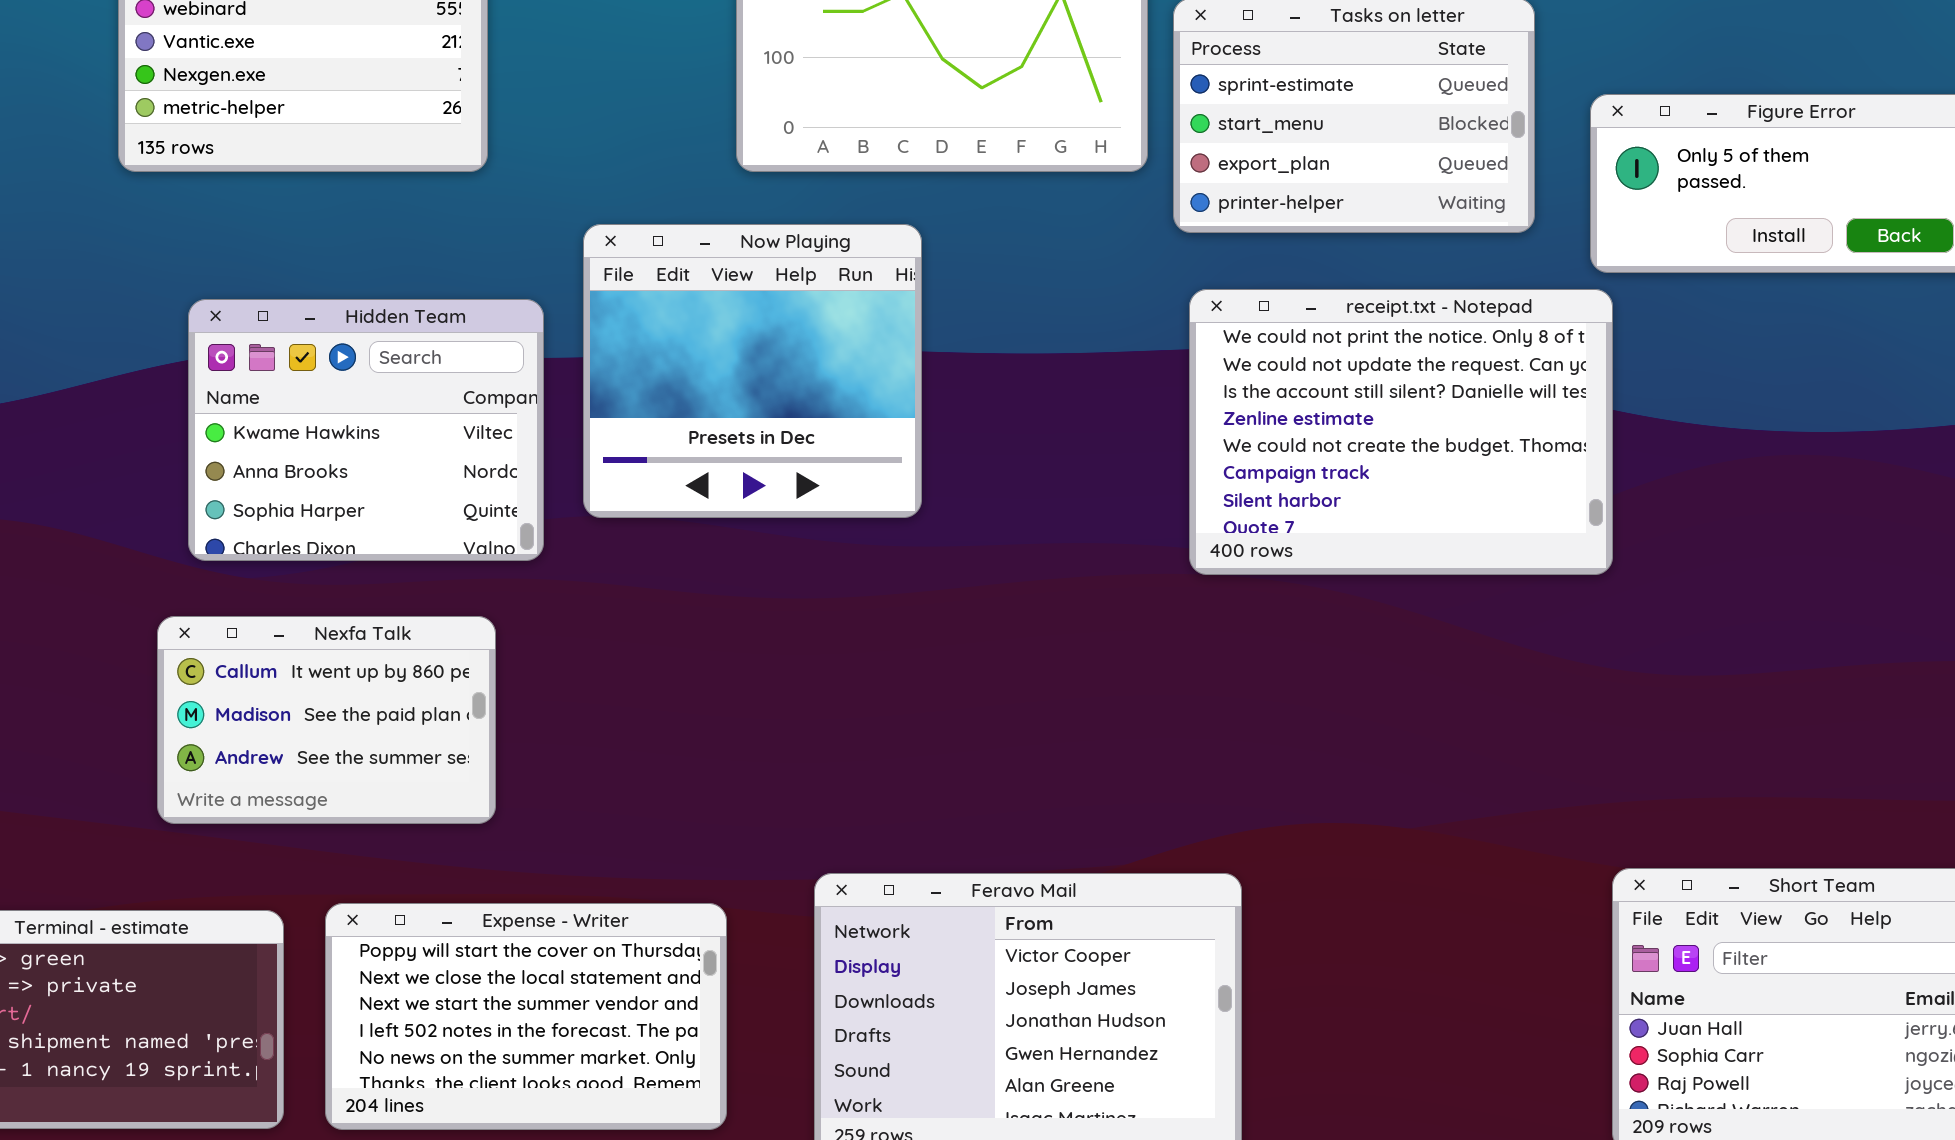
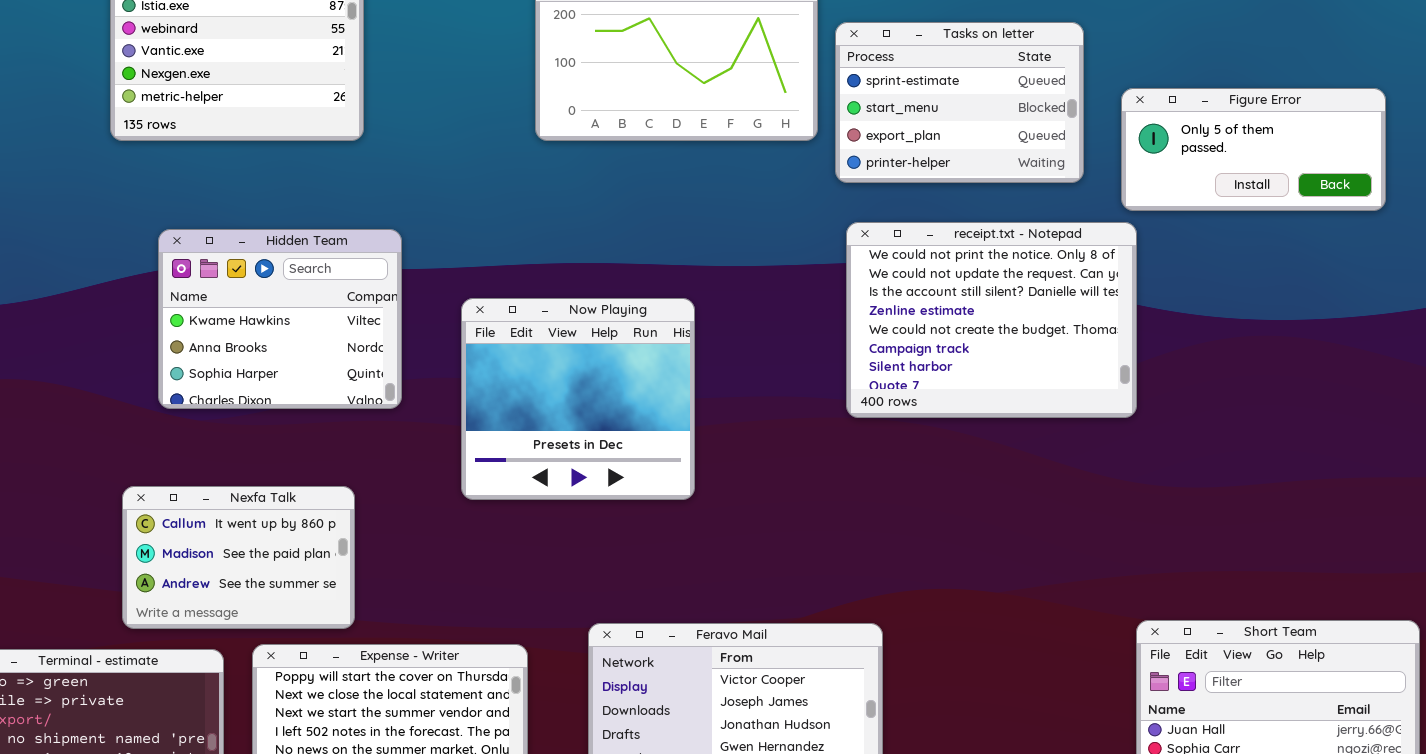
Now Playing: [583,224,922,518] -> [461,298,695,500], moved
Nexfa Talk: [157,616,496,824] -> [122,486,355,629], moved

